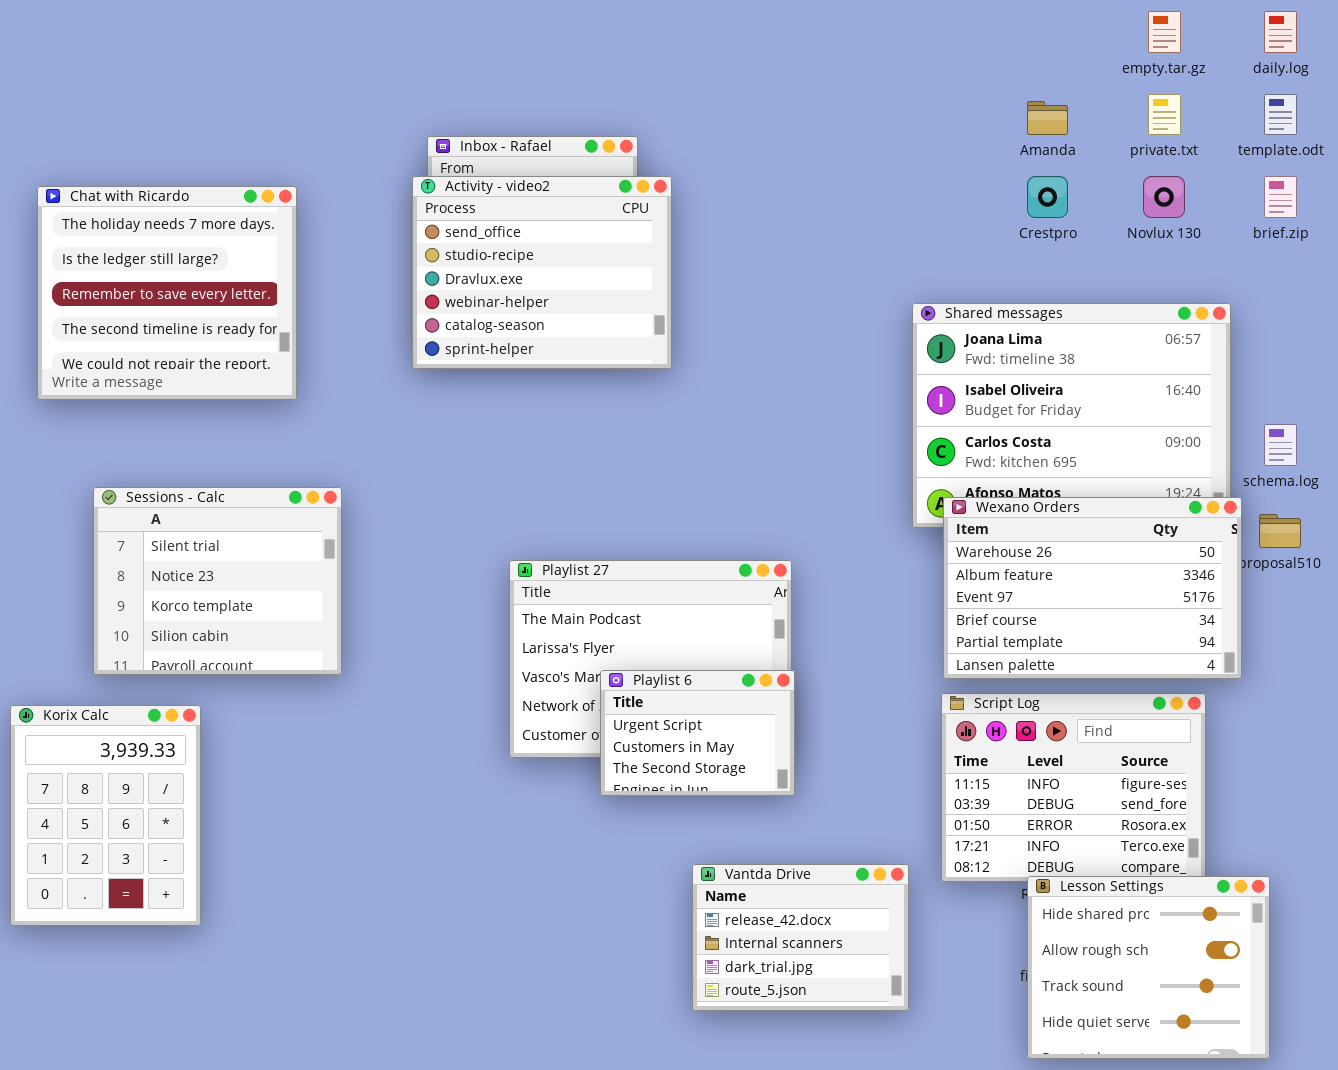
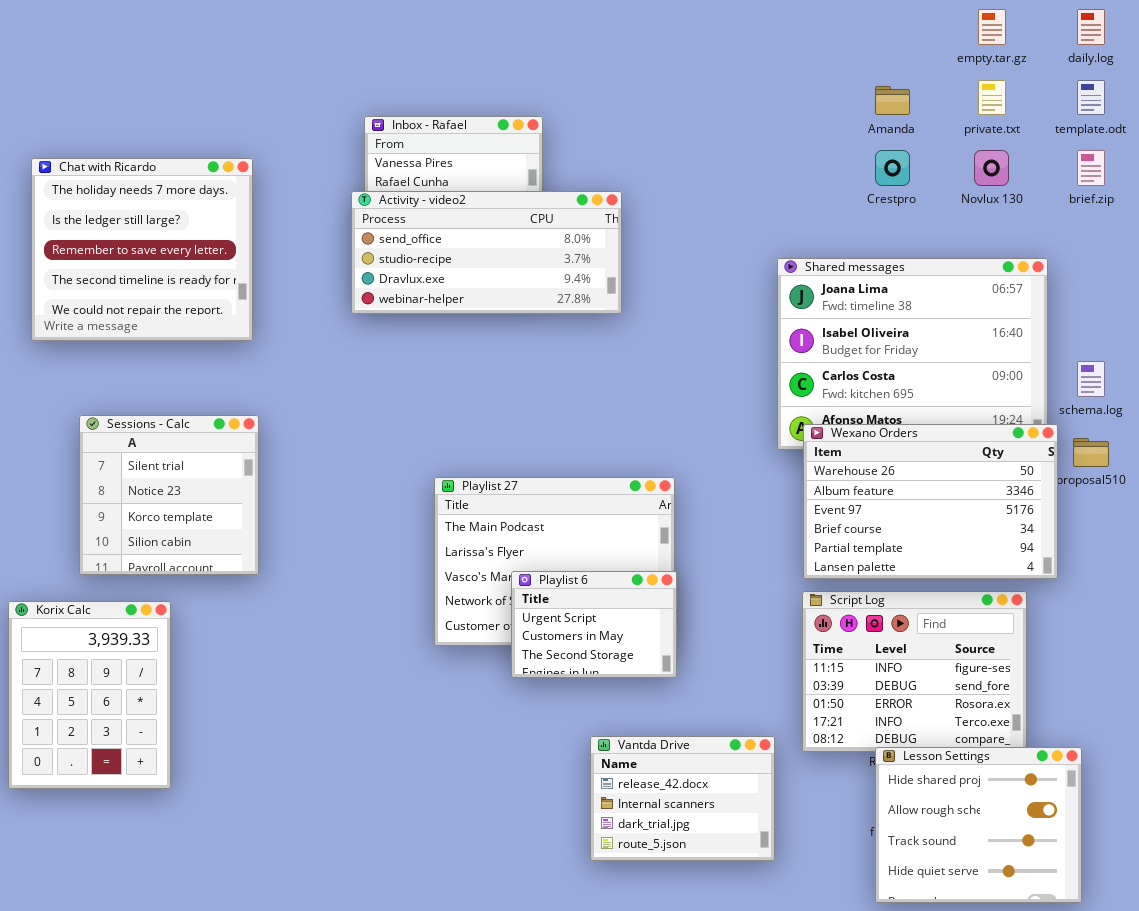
Activity - video2: [412,176,672,369] -> [351,191,622,314], resized
Sessions - Calc: [93,487,342,675] -> [79,415,259,575], resized

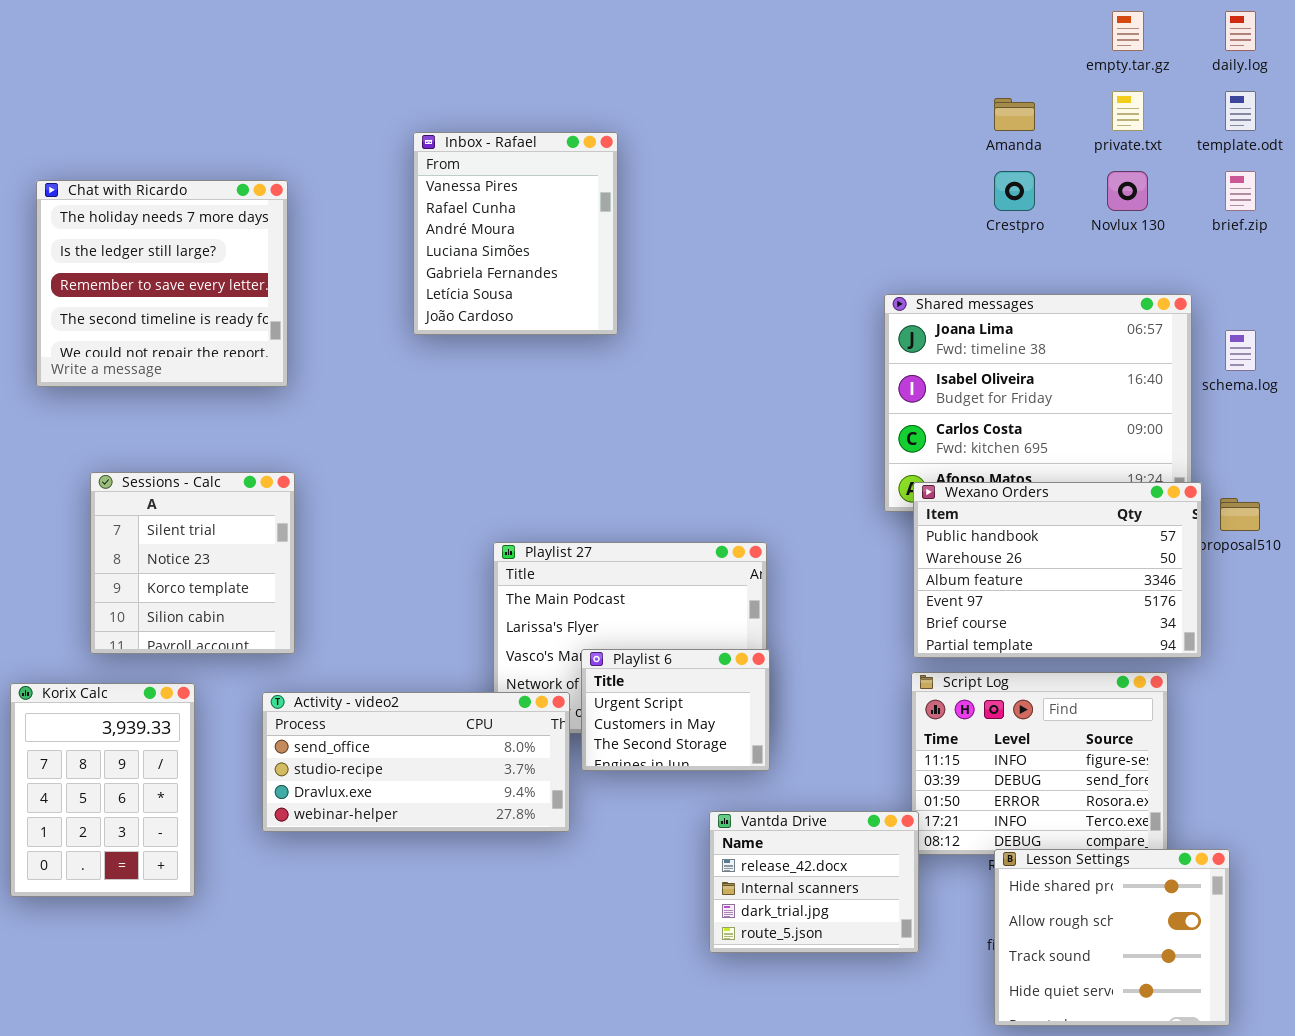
Activity - video2: [351,191,622,314] -> [262,692,570,832], moved
schema.log: [1077,361,1105,397] -> [1225,330,1256,371], moved
Wexano Orders: [803,424,1058,579] -> [913,482,1202,658], scrolled up 1 row
Vantda Drive: [590,736,775,861] -> [709,811,919,953], moved

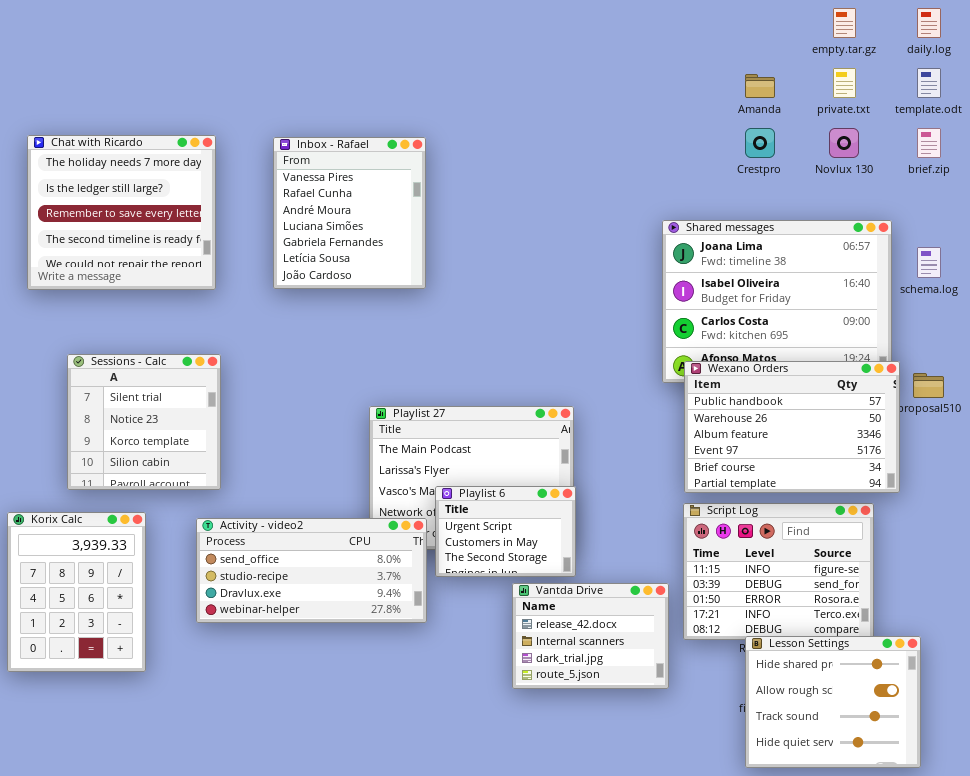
Inbox - Rafael: [413,132,618,335] -> [273,137,426,289], moved
Vantda Drive: [709,811,919,953] -> [512,583,669,689], moved

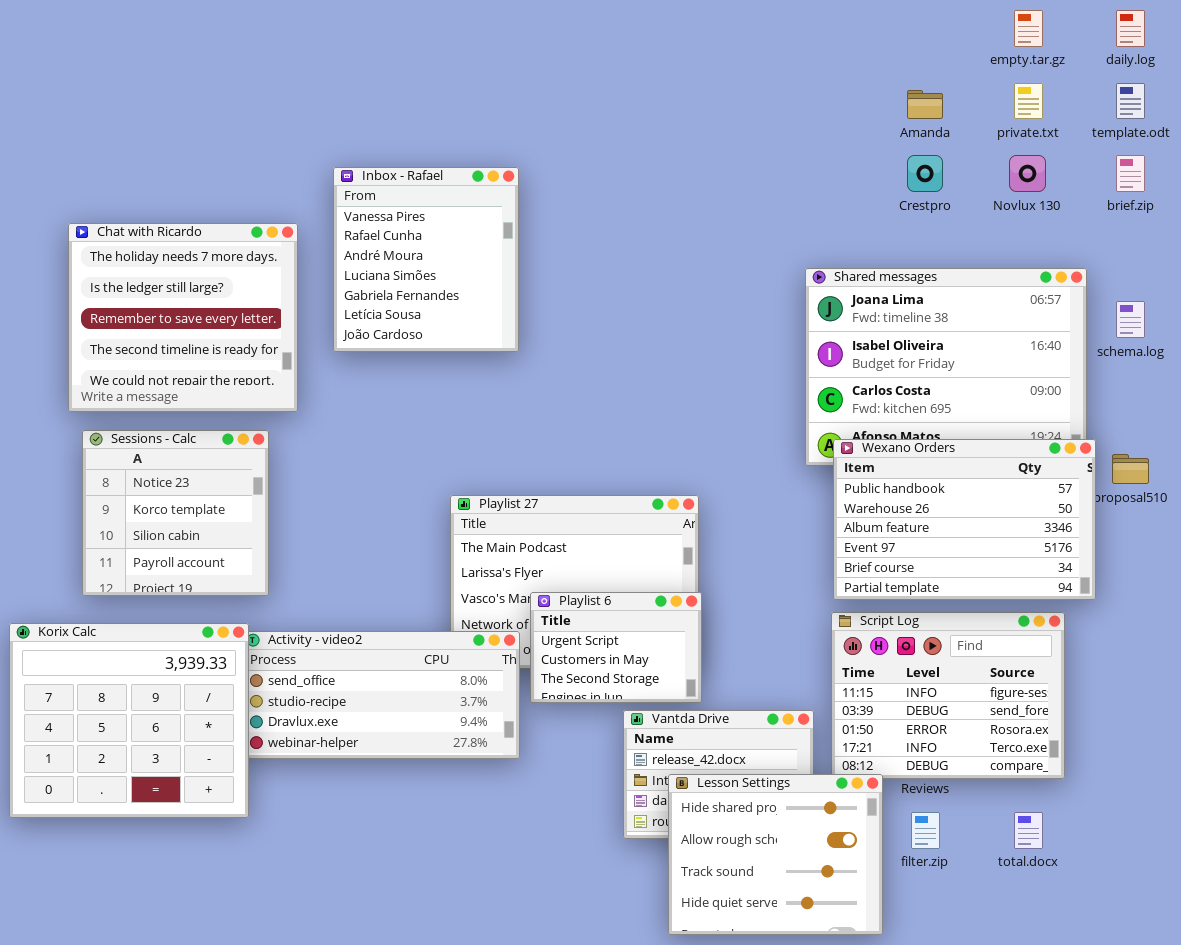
Chat with Ricardo: [27,135,216,290] -> [68,223,298,412], moved
Sessions - Calc: [67,354,221,490] -> [82,430,269,596], scrolled down 1 row
Korix Calc: [7,512,146,672] -> [9,623,249,818], resized
Lesson Settings: [745,636,921,768] -> [668,774,883,935], moved

